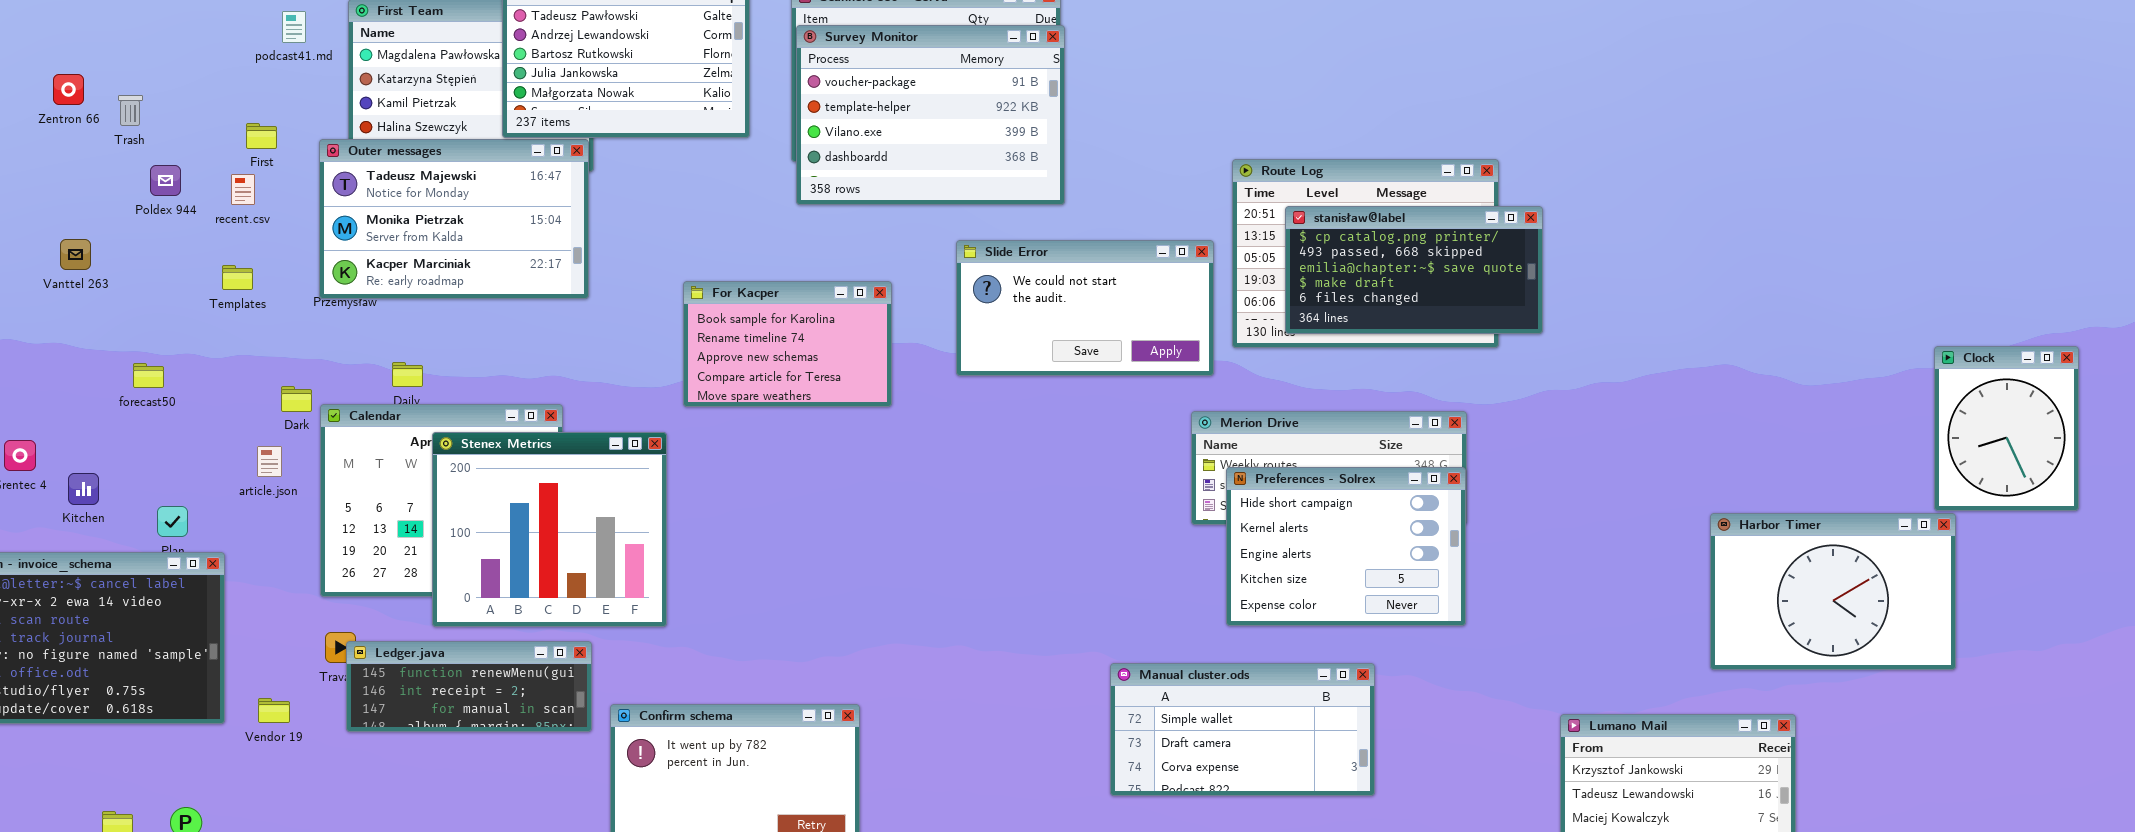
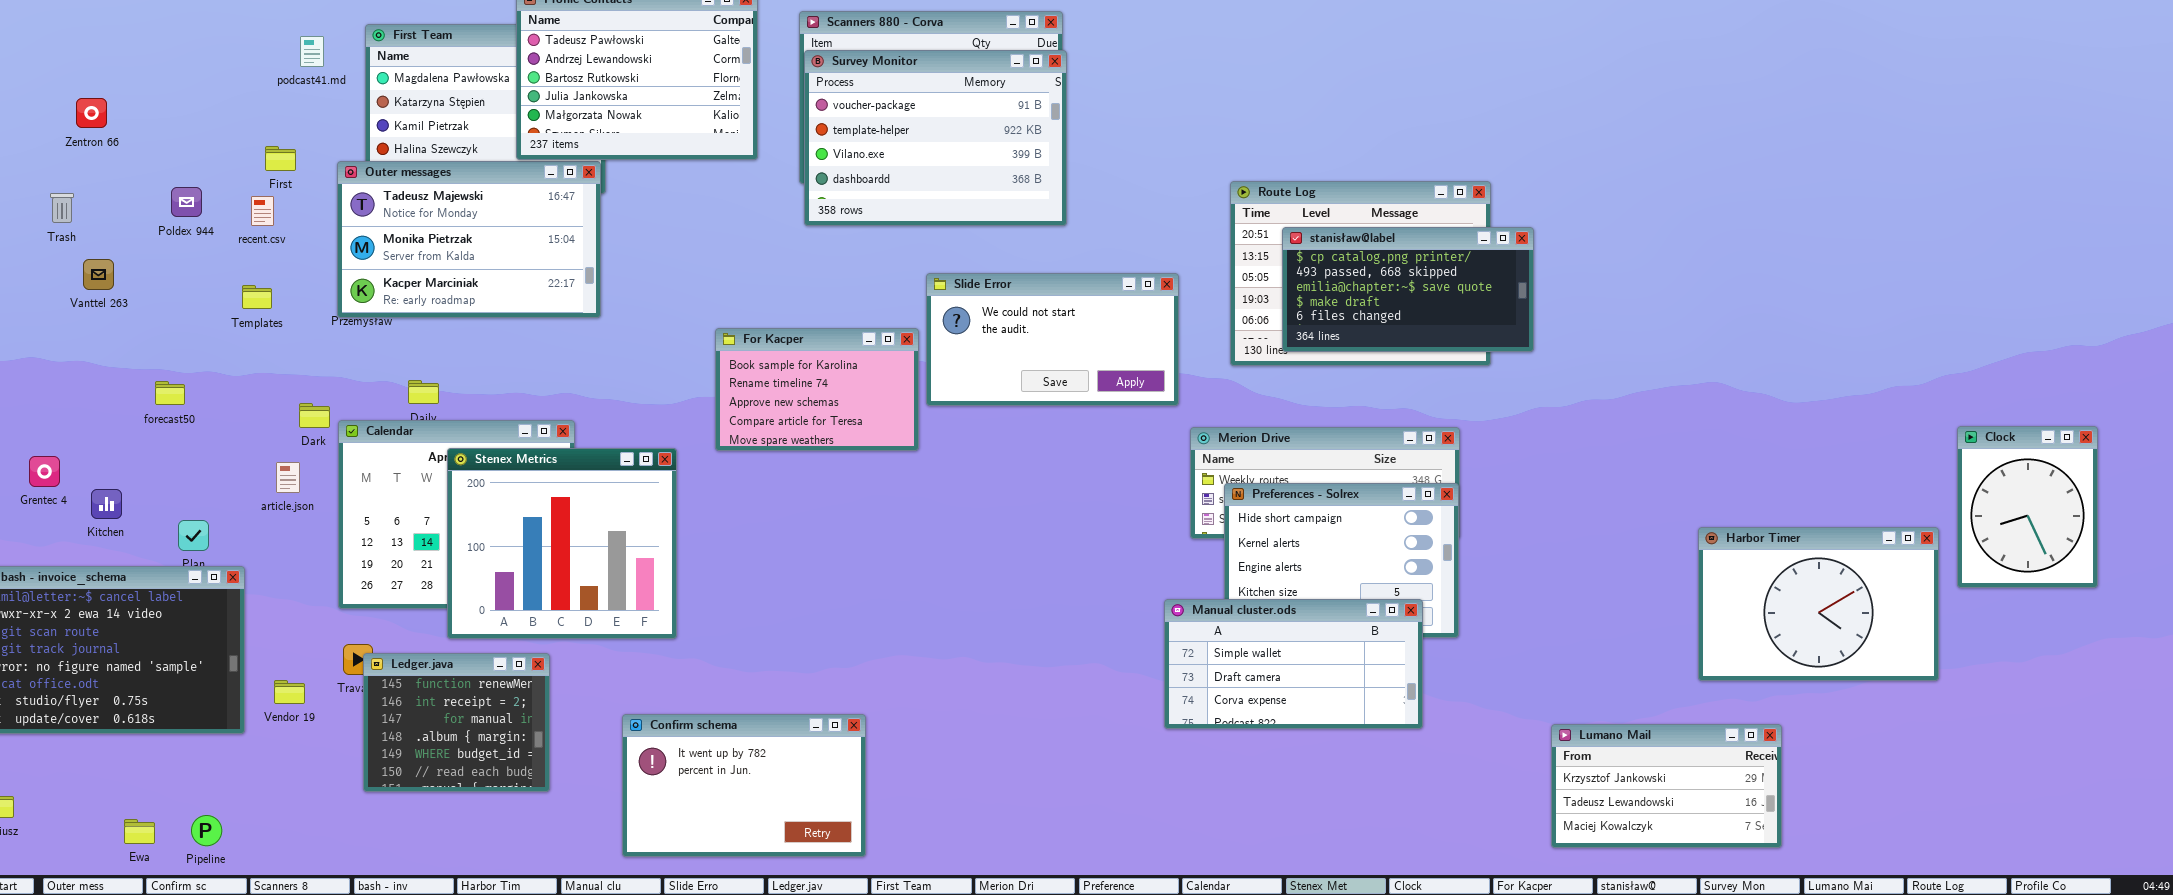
Trash: [118,95,143,126] -> [50,193,74,223], moved
Slide Error: [956,240,1214,376] -> [926,273,1179,406], moved
For Kacper: [683,281,892,407] -> [715,328,919,451], moved
Clock: [1934,346,2079,511] -> [1957,426,2098,588], moved
Ledger.java: [346,641,592,732] -> [363,653,550,792], resized
Manual cluster.ods: [1110,663,1375,796] -> [1164,599,1423,729], moved
Vendor 19: [258,698,290,723] -> [274,680,305,704], moved

